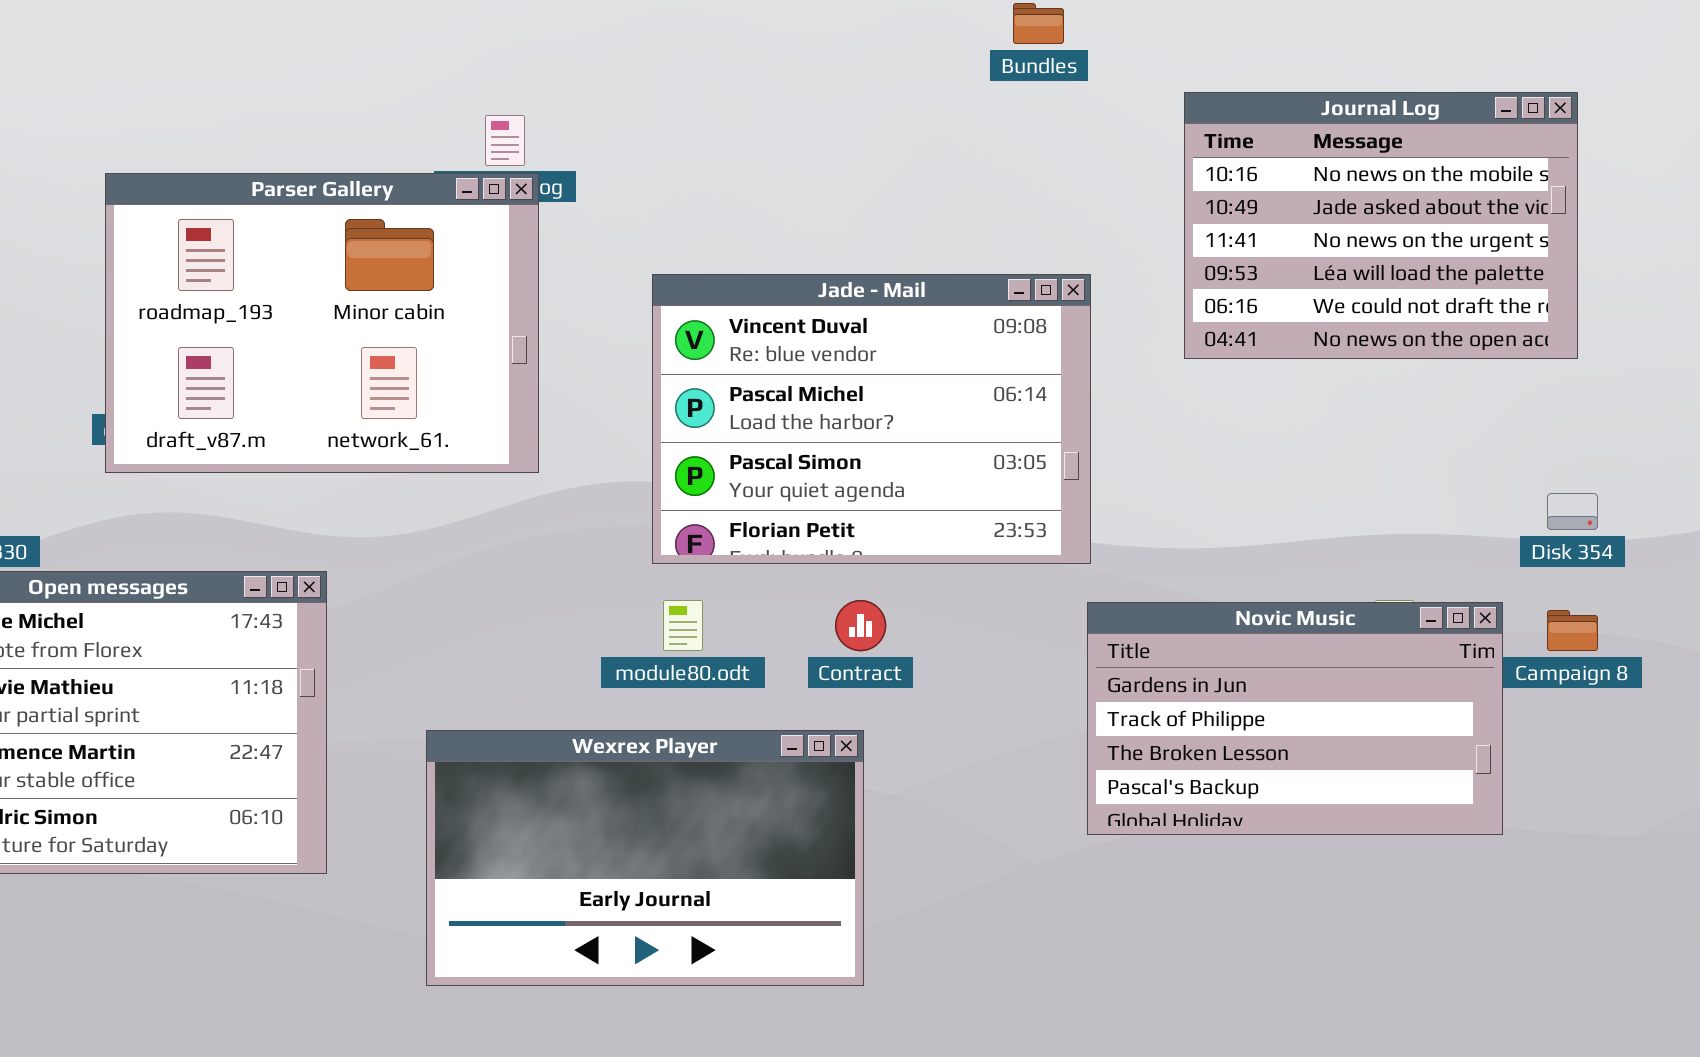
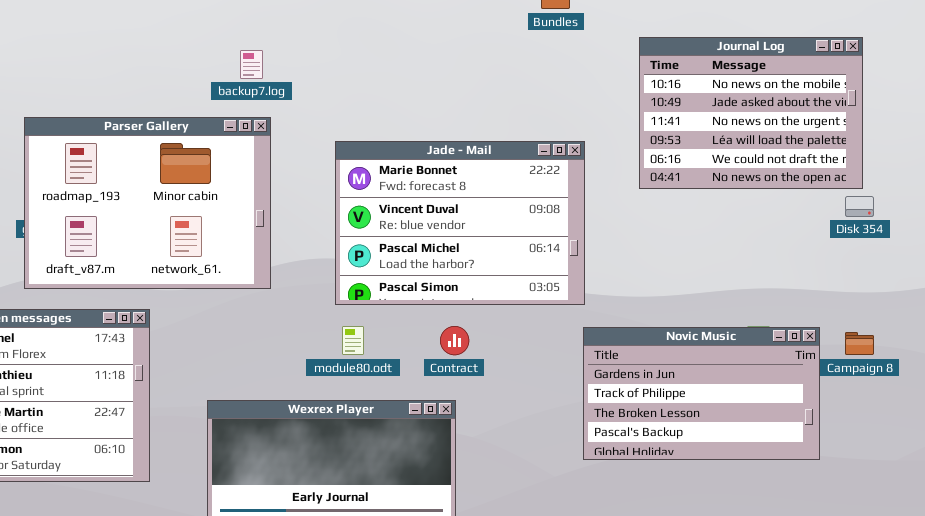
Parser Gallery: [105,173,539,473] -> [24,117,271,289], moved
Jade - Mail: [652,274,1091,564] -> [335,141,585,305], scrolled up 1 row
Disk 354: [1547,493,1598,530] -> [845,196,874,217], moved

